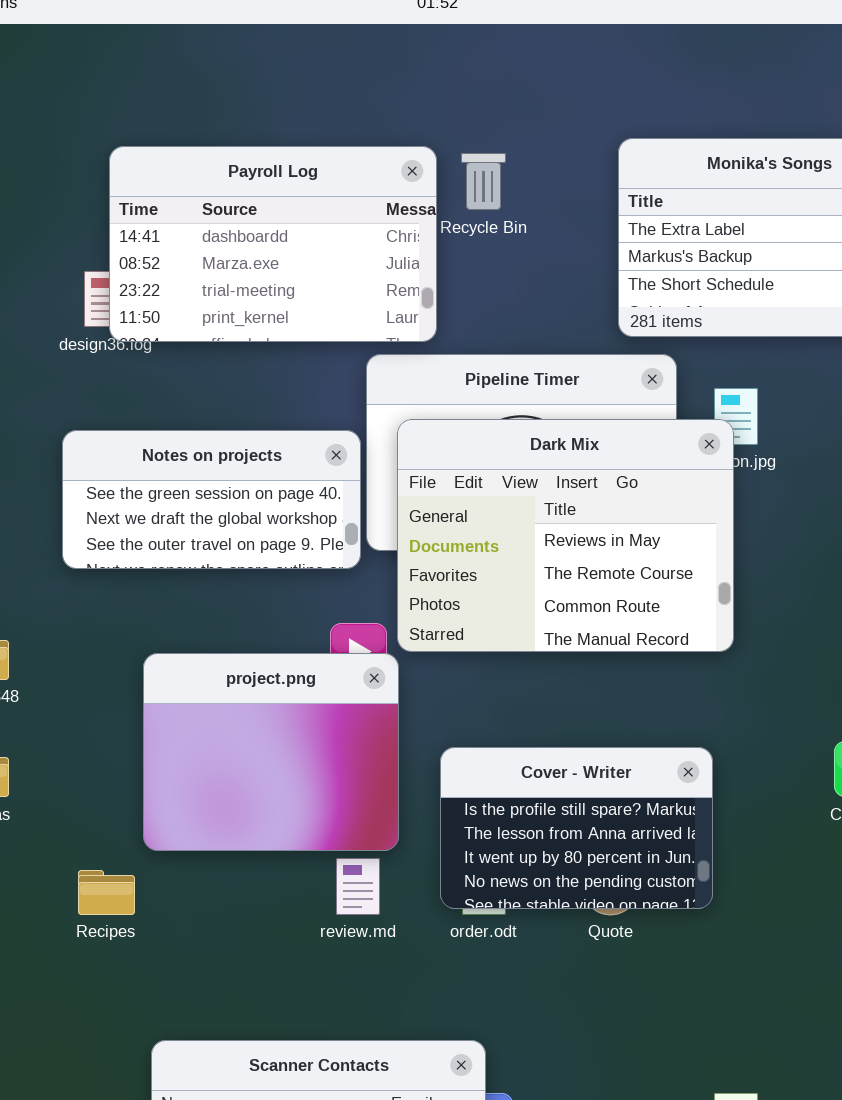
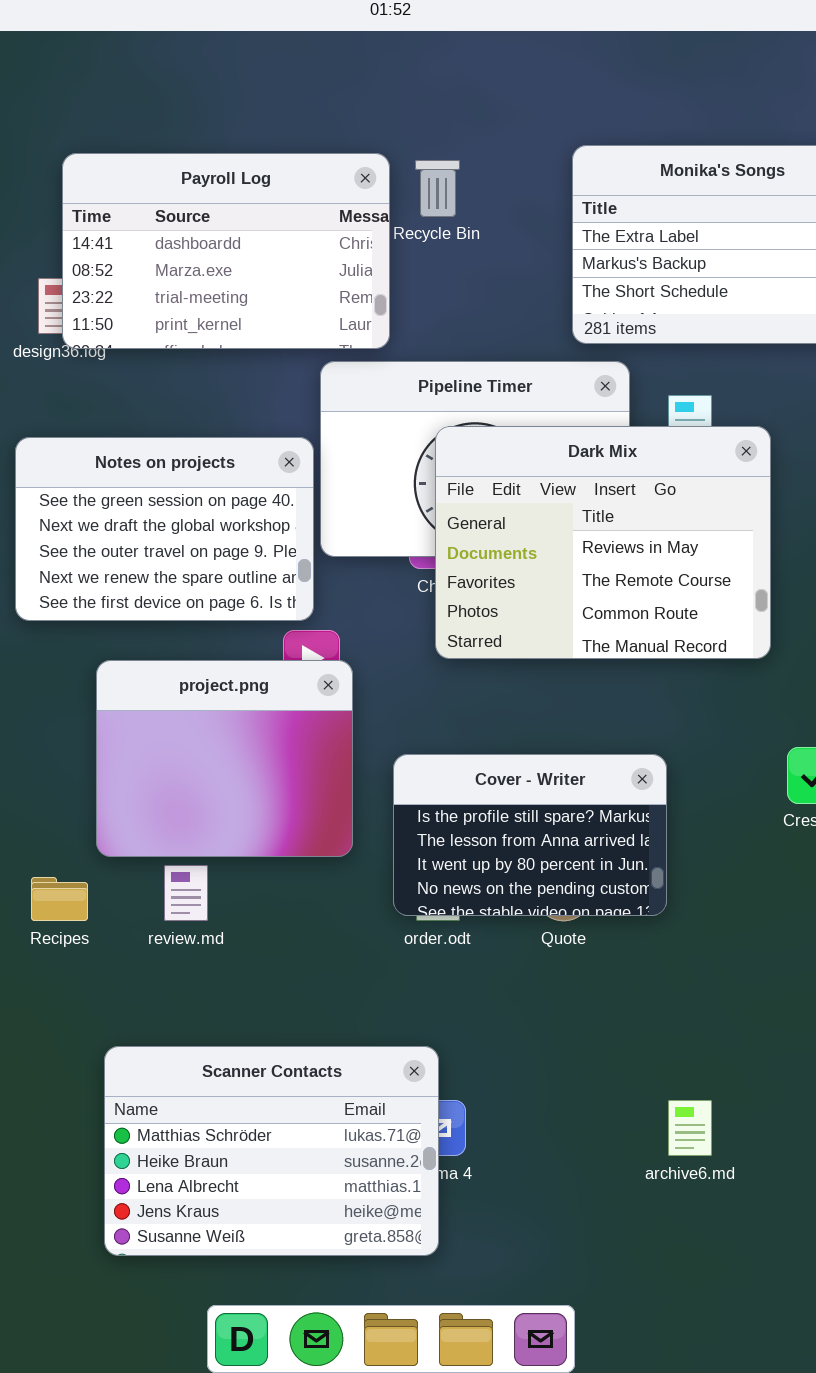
Dark Mix: [397,419,734,652] -> [435,426,771,659], moved
Notes on projects: [62,430,361,569] -> [15,437,314,621], resized
review.md: [336,858,380,915] -> [164,865,208,921], moved

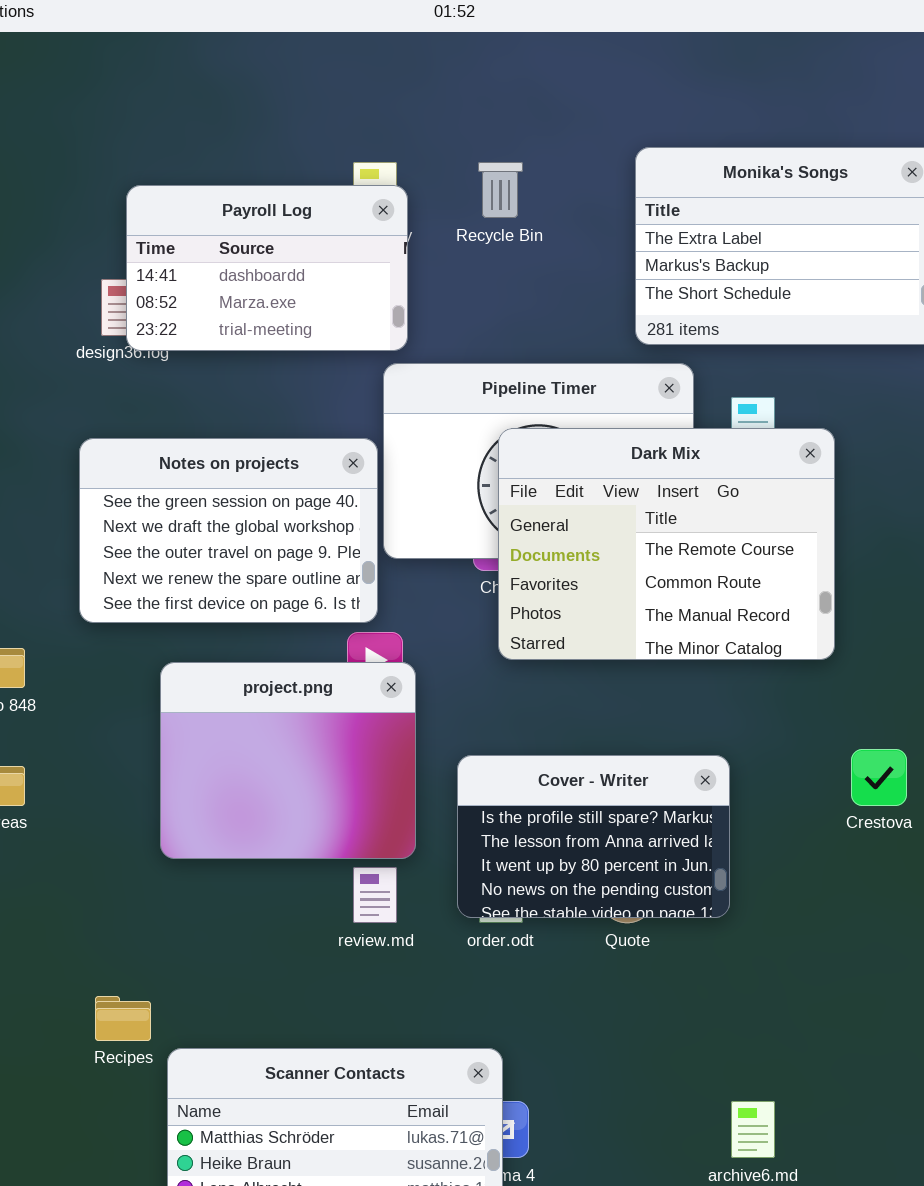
Payroll Log: [62,153,390,349] -> [126,185,408,351], resized
Dark Mix: [435,426,771,659] -> [498,428,835,660], scrolled down 1 row
review.md: [164,865,208,921] -> [353,867,397,923], moved
Recipes: [31,877,88,921] -> [95,996,151,1041], moved

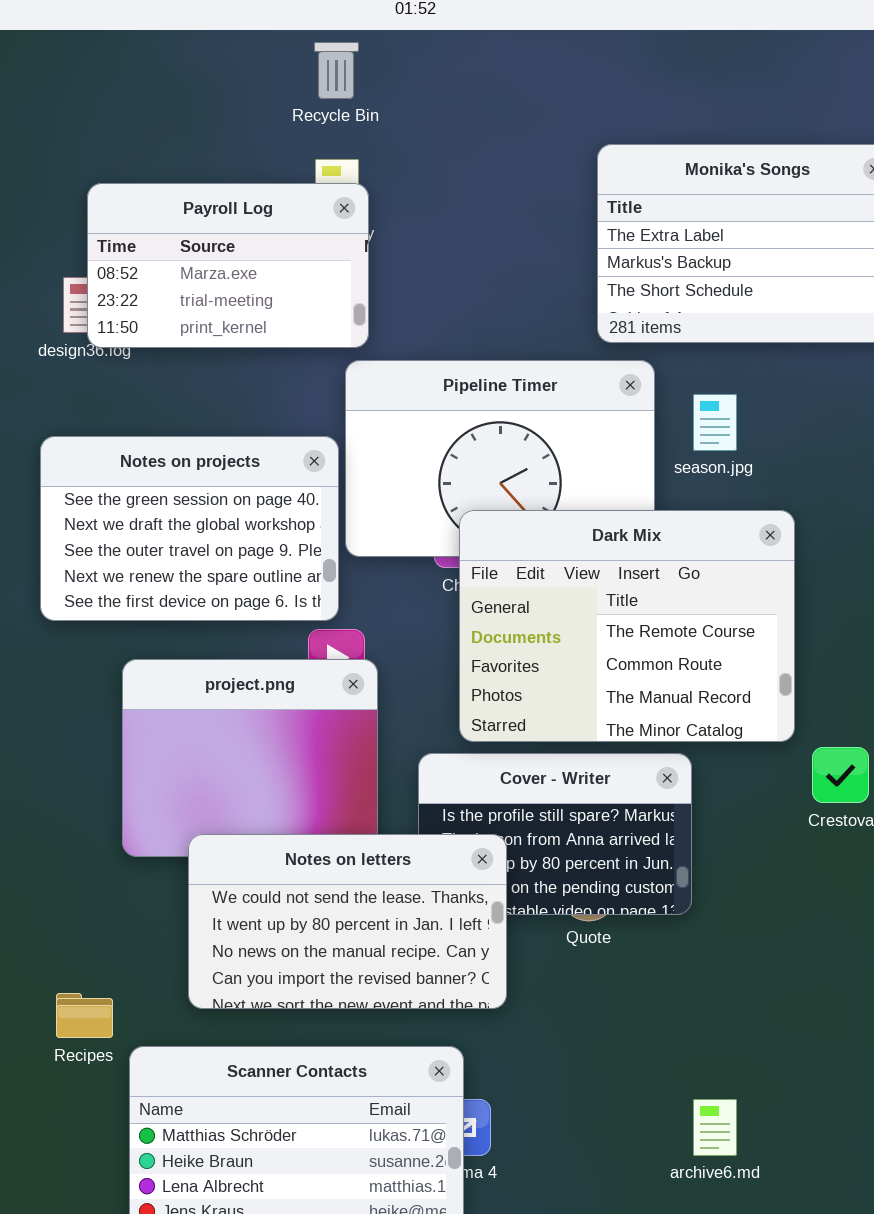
Recycle Bin: [478,162,523,218] -> [314,42,359,99], moved
Payroll Log: [126,185,408,351] -> [87,183,369,348], scrolled down 1 row
Dark Mix: [498,428,835,660] -> [459,510,795,742], moved
Notes on letters: none -> [188,834,507,1009], opened

